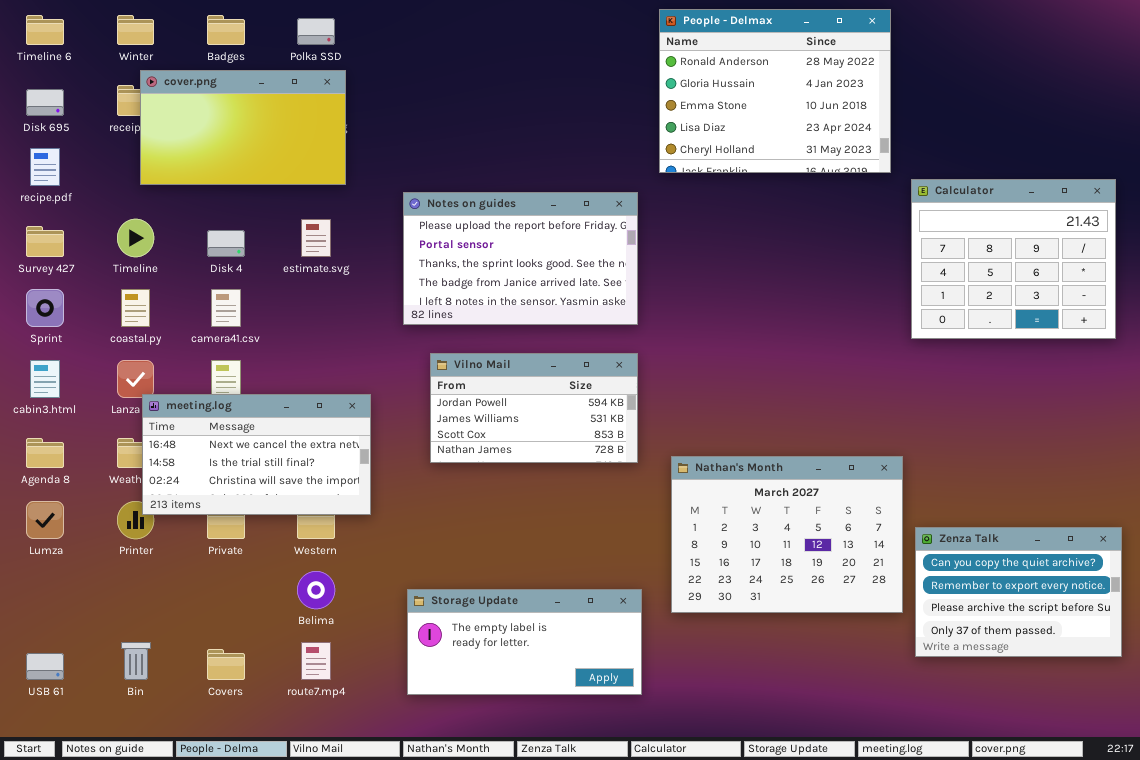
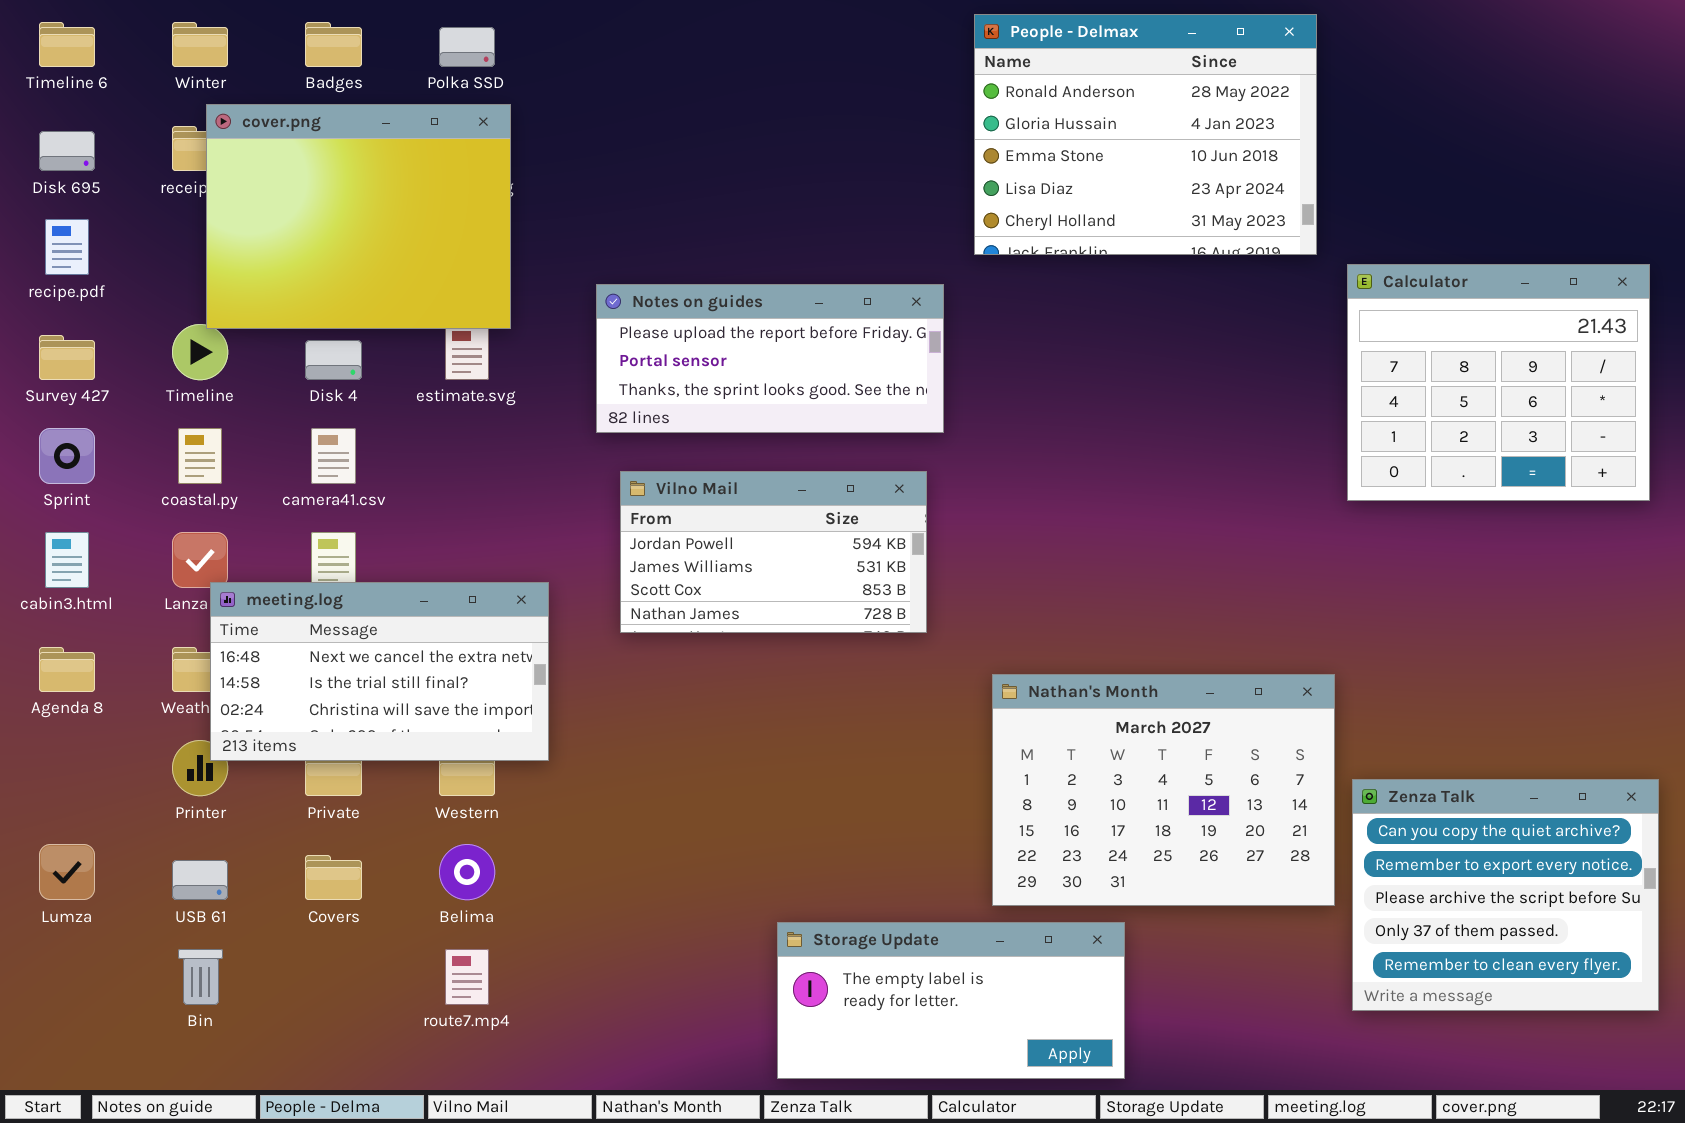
cover.png: [140,70,346,185] -> [206,104,511,329], resized
Notes on guides: [403,192,638,325] -> [596,284,944,433], resized
Vilno Mail: [430,353,638,463] -> [620,471,927,633], moved
Lumza: [26,501,64,539] -> [39,844,95,900], moved
Zenza Talk: [915,527,1122,657] -> [1352,779,1659,1011], resized
Storage Update: [407,589,642,695] -> [777,922,1125,1079], moved
Covers: [207,649,245,680] -> [305,855,362,900], moved
USB 61: [26,653,64,680] -> [172,860,228,900], moved

